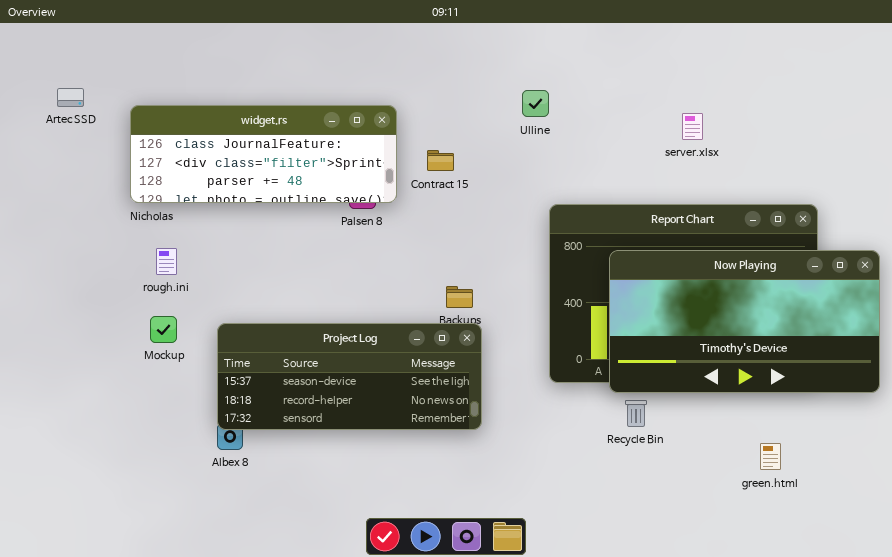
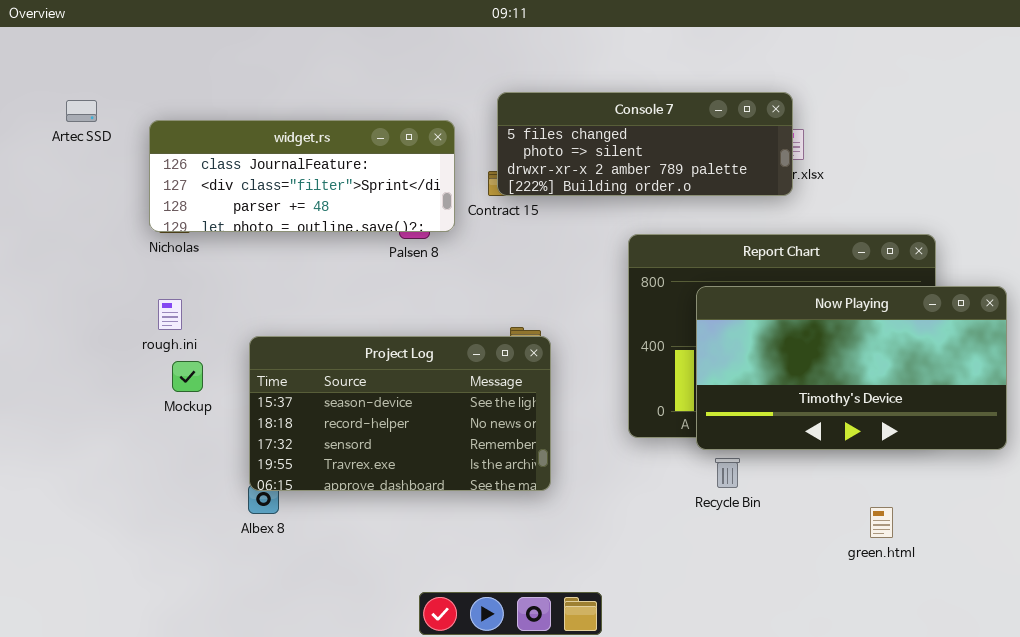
Console 7: none -> [497,92,793,196], opened
rough.ini: [156,248,177,275] -> [158,299,182,330], moved
Project Log: [217,323,482,430] -> [249,336,551,491], resized

